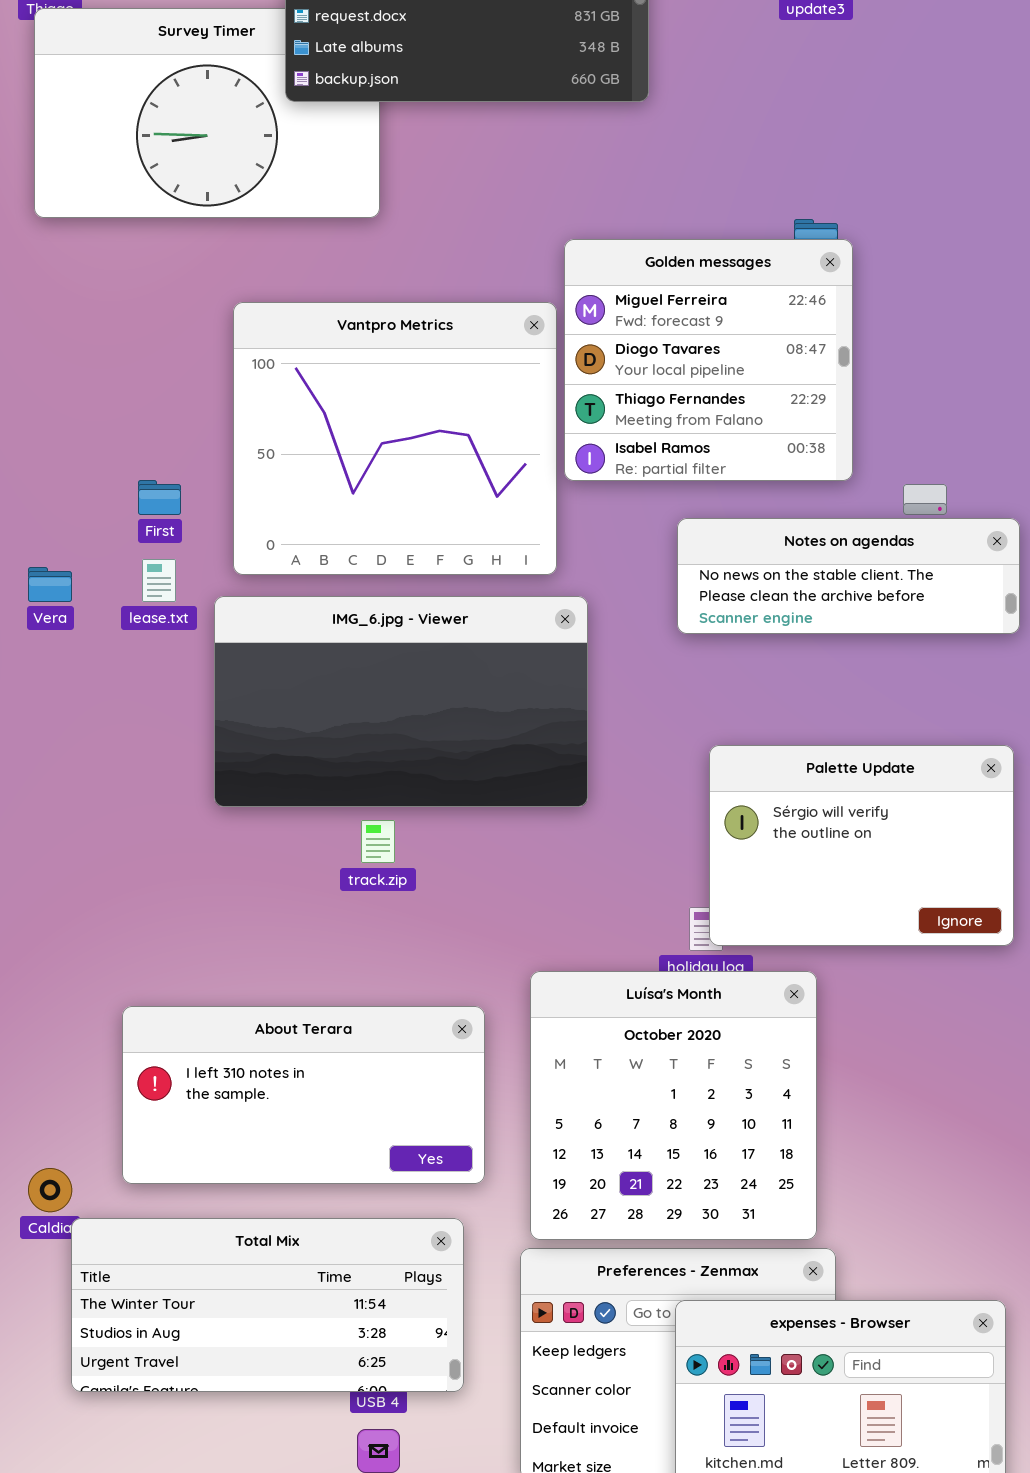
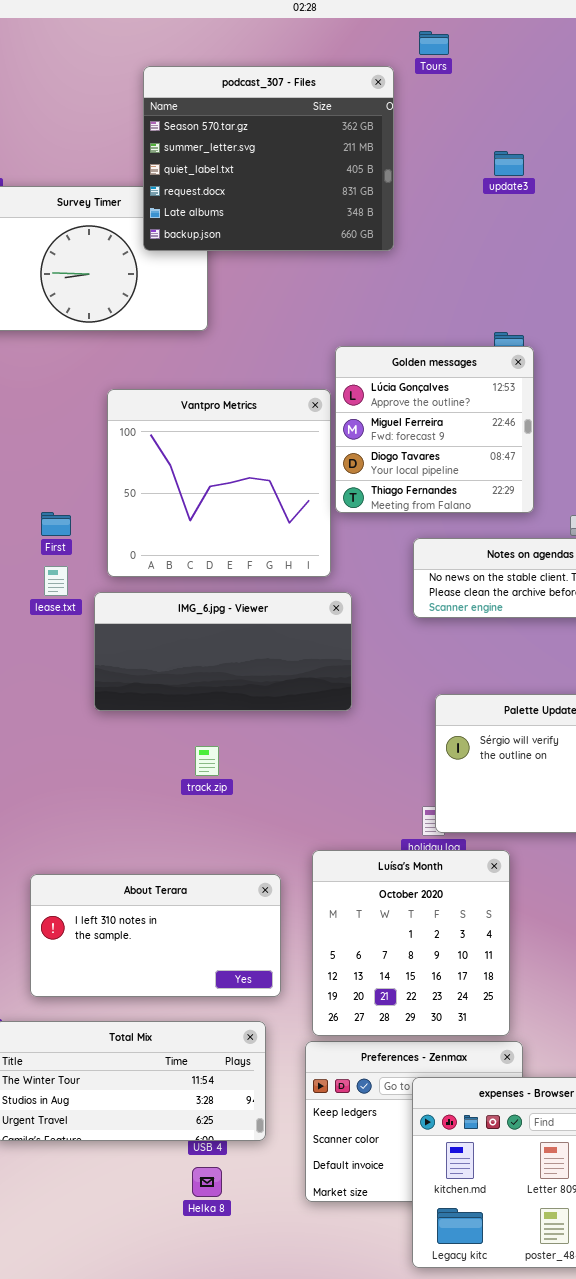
Golden messages: [564,239,853,481] -> [335,346,534,513], scrolled up 1 row
IMG_6.jpg - Viewer: [214,596,588,807] -> [94,592,352,711], resized

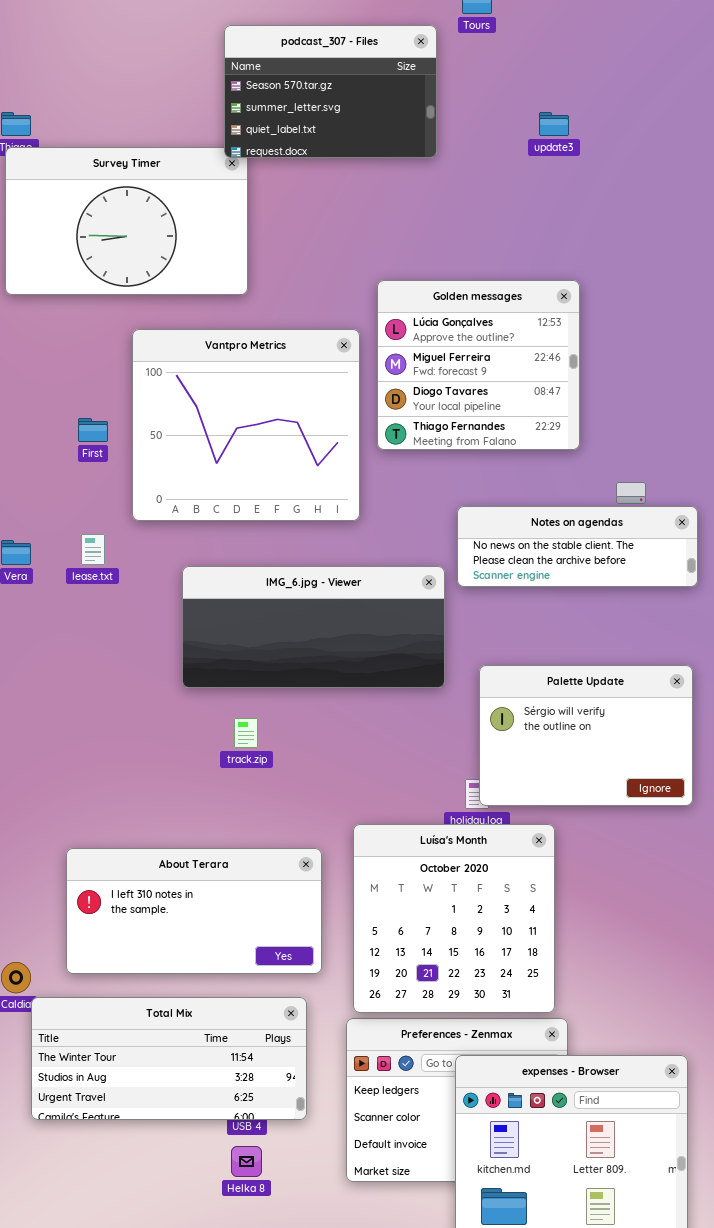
podcast_307 - Files: [143,66,394,251] -> [224,25,437,158], resized
Golden messages: [335,346,534,513] -> [377,280,580,450], moved
Vantpro Metrics: [107,389,331,577] -> [132,329,360,521], moved
First: [41,512,71,536] -> [78,418,108,442], moved
IMG_6.jpg - Viewer: [94,592,352,711] -> [182,566,445,688], moved

